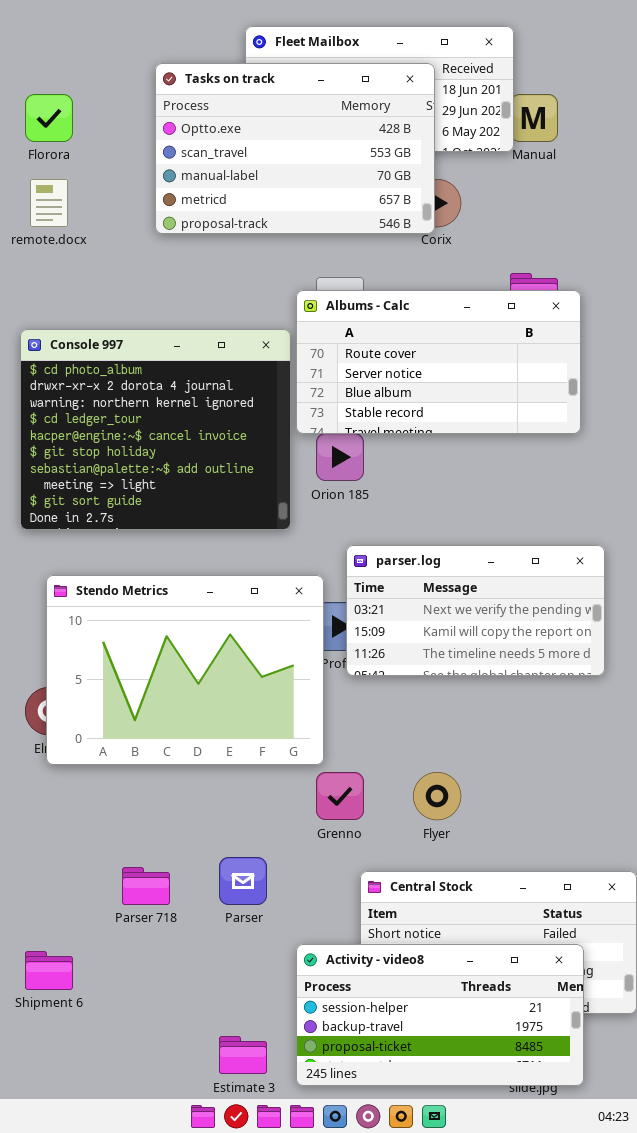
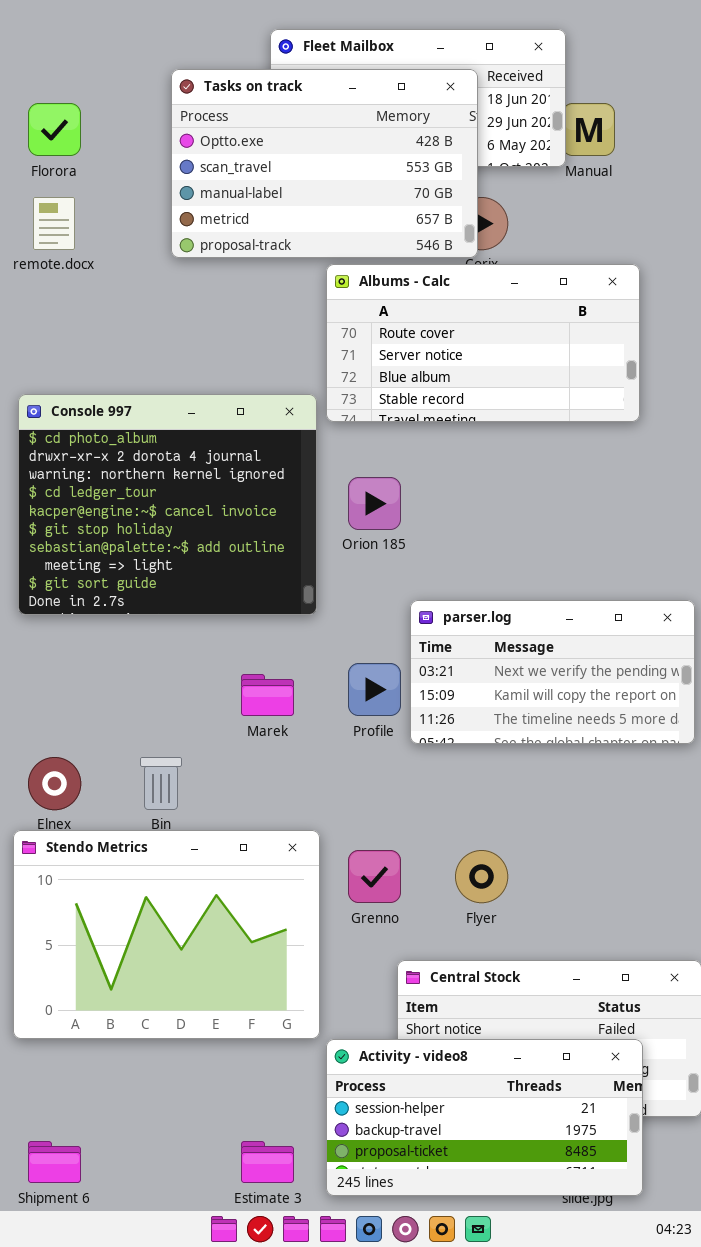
Albums - Calc: [296,290,581,434] -> [326,264,640,422], moved
Console 997: [20,329,291,530] -> [18,394,317,615], moved
parser.log: [346,545,605,676] -> [410,600,695,744], moved
Stendo Metrics: [46,575,324,765] -> [13,830,320,1039], moved
Shipment 6: [25,951,73,990] -> [28,1141,81,1183], moved

